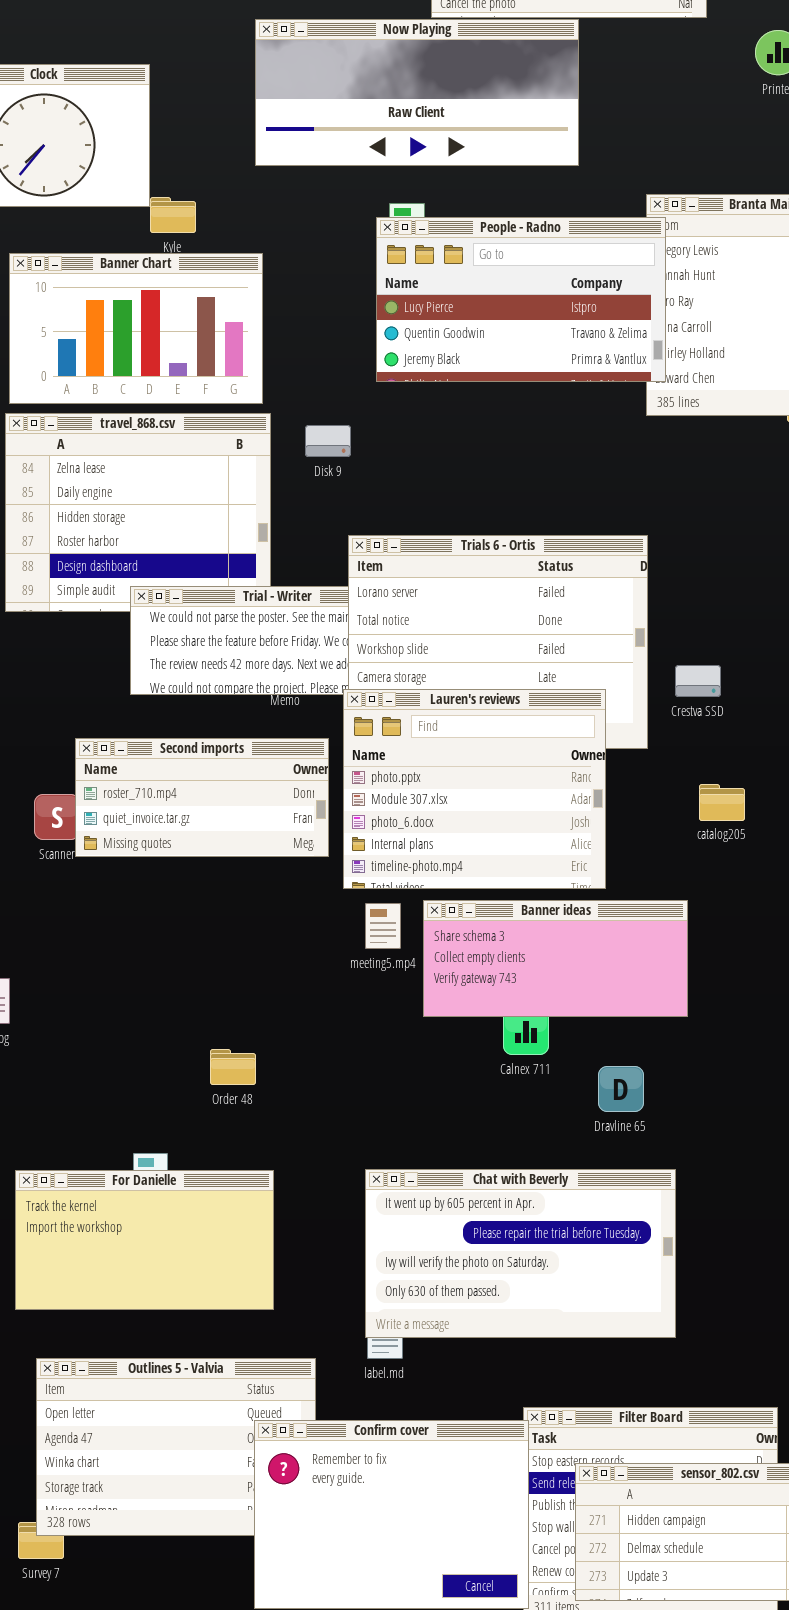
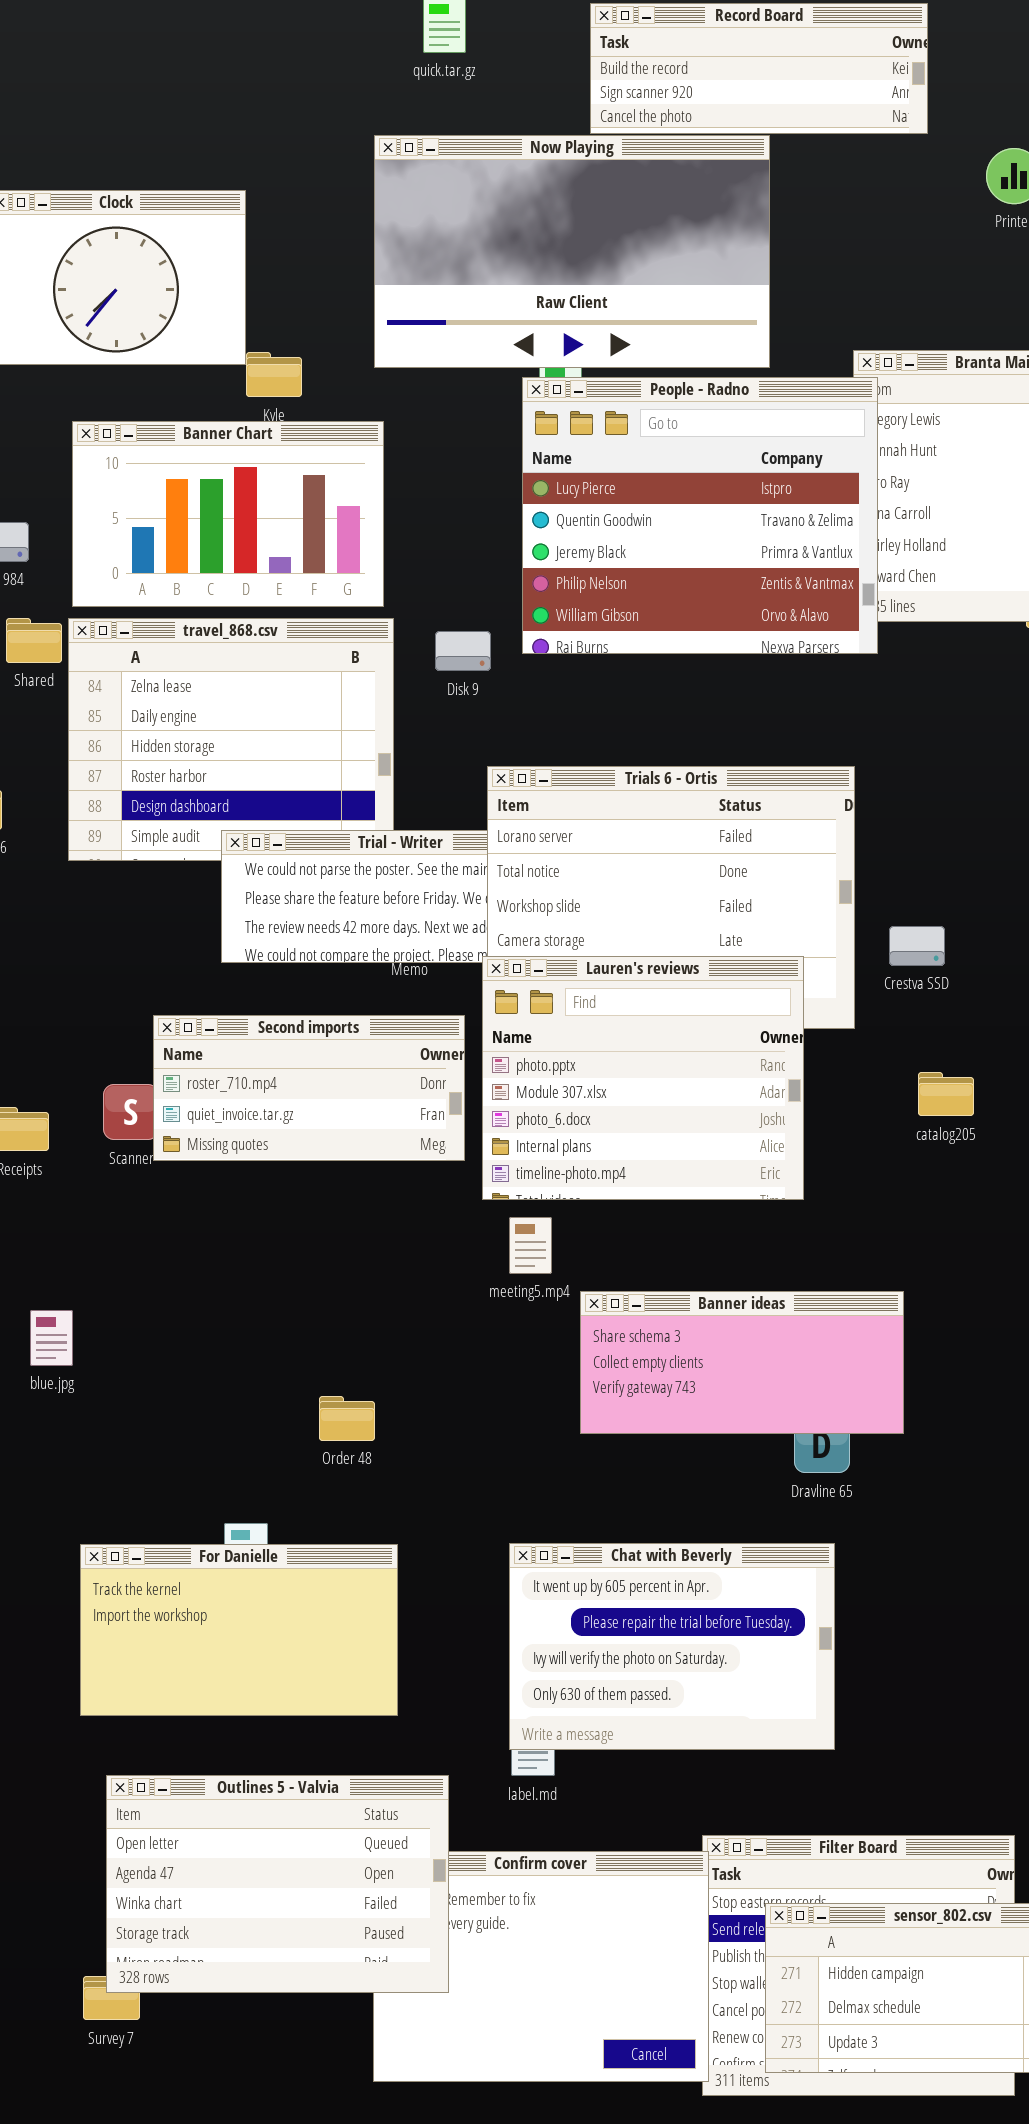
Now Playing: [255,19,579,166] -> [374,135,770,368], resized
People - Radno: [376,217,666,382] -> [522,377,878,654], resized
Banner ideas: [423,900,688,1017] -> [580,1291,904,1434], moved
Chat with Beverly: [365,1169,676,1338] -> [509,1543,835,1750], resized
Outlines 5 - Valvia: [36,1358,316,1536] -> [106,1775,449,1993], raised

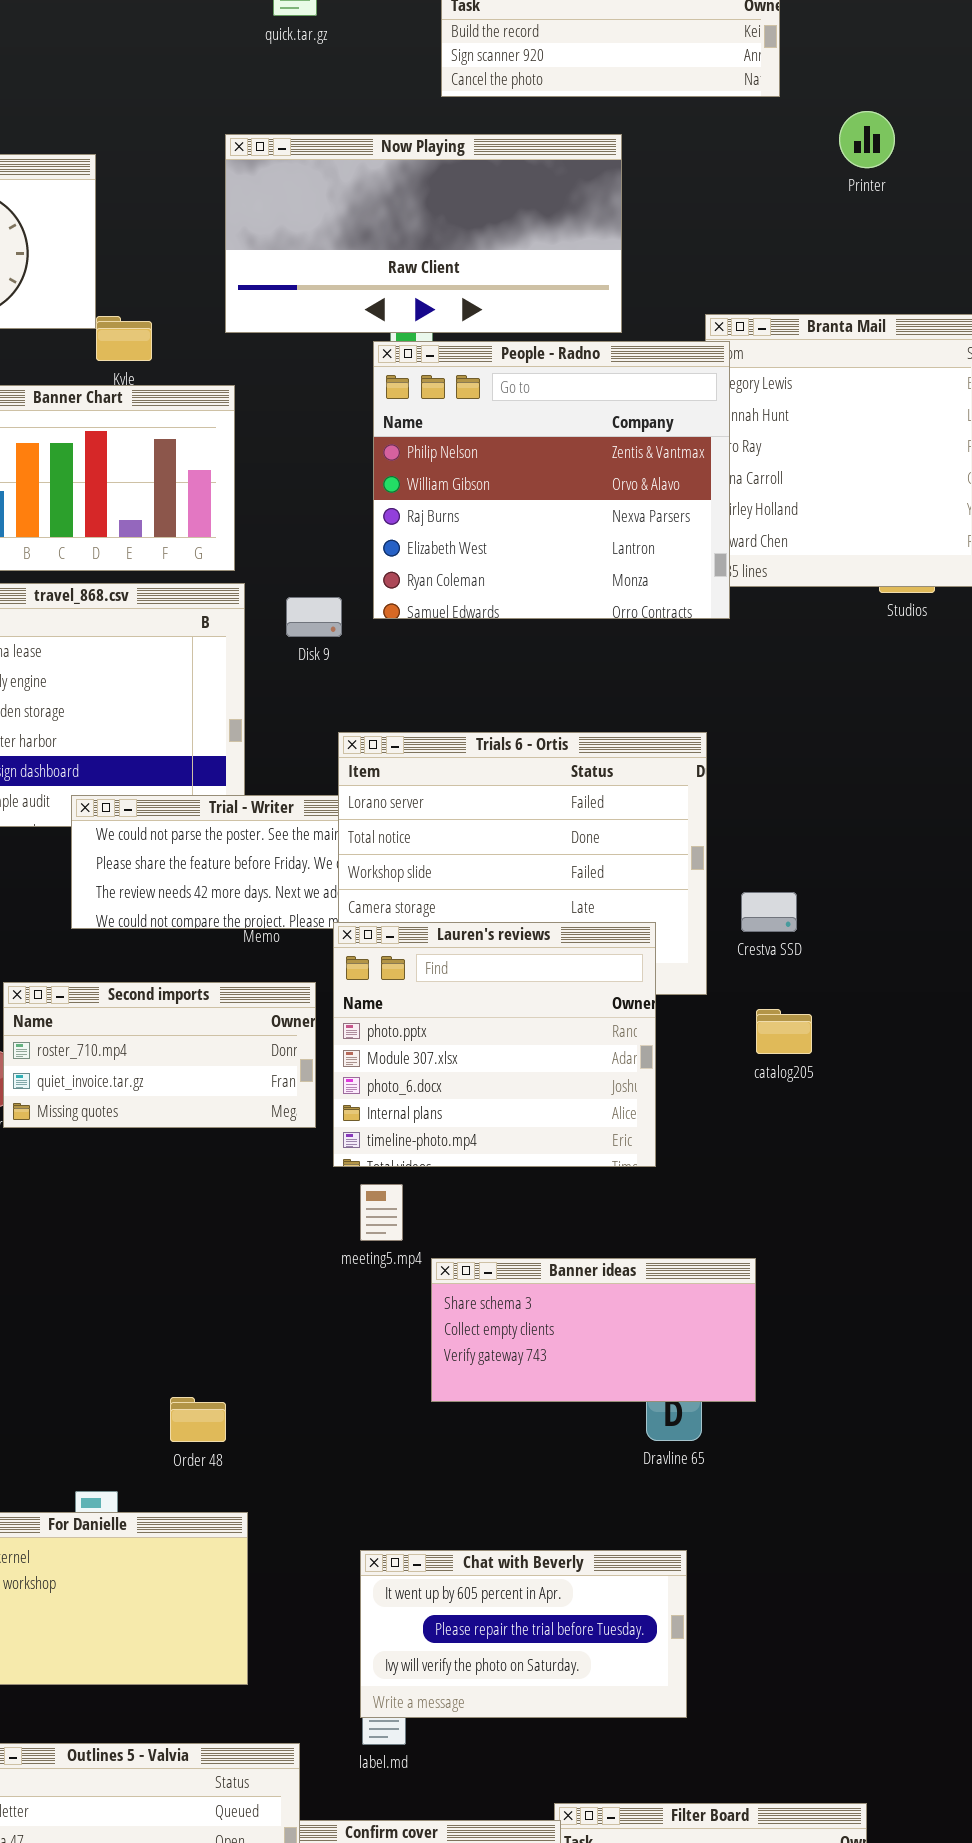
Now Playing: [374,135,770,368] -> [225,134,622,333], resized
People - Radno: [522,377,878,654] -> [373,341,730,619], scrolled down 3 rows
catalog205: [918,1072,974,1116] -> [756,1009,812,1054], moved
Order 48: [319,1396,375,1441] -> [170,1397,226,1442], moved
Chat with Beverly: [509,1543,835,1750] -> [360,1550,687,1718], resized

